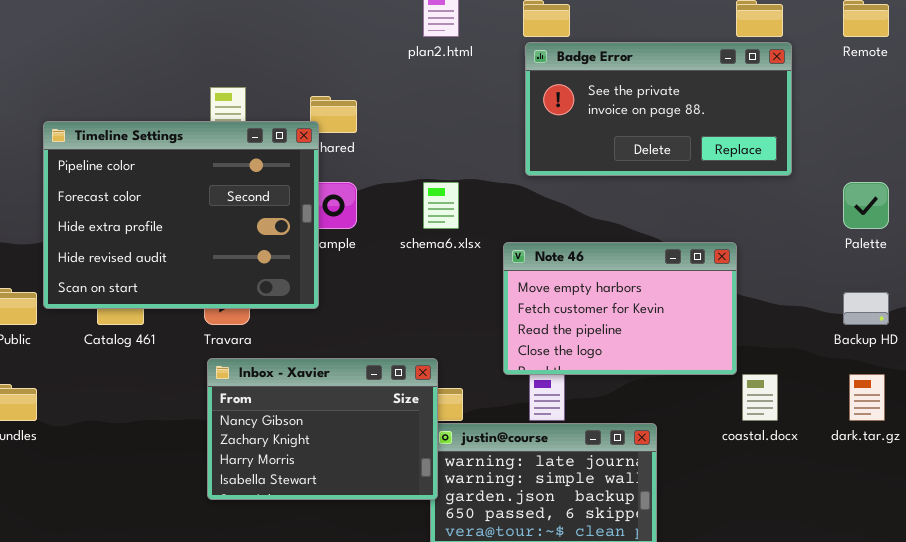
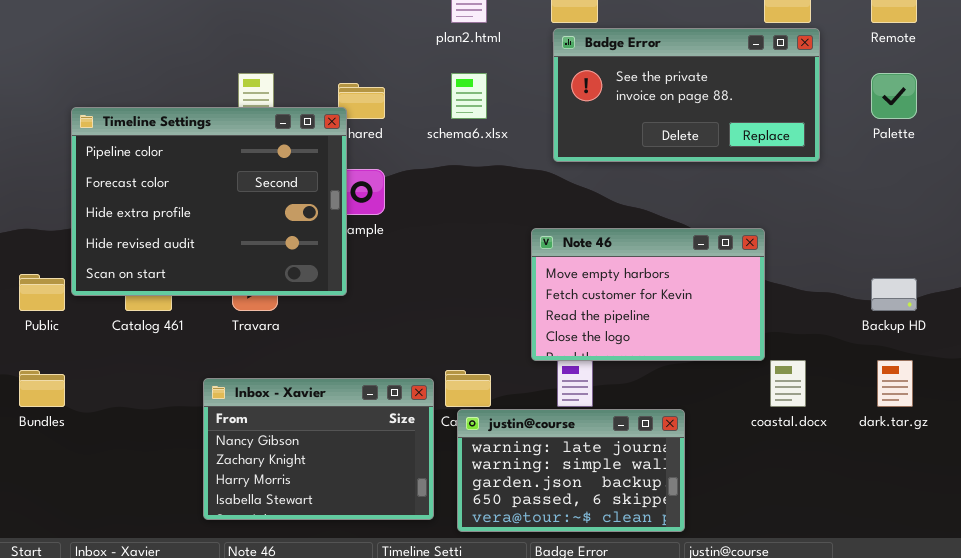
schema6.xlsx: [423,182,459,229] -> [451,73,487,119], moved
Palette: [843,182,889,229] -> [871,73,917,119], moved
Inbox - Xavier: [207,358,438,500] -> [203,378,434,520], moved

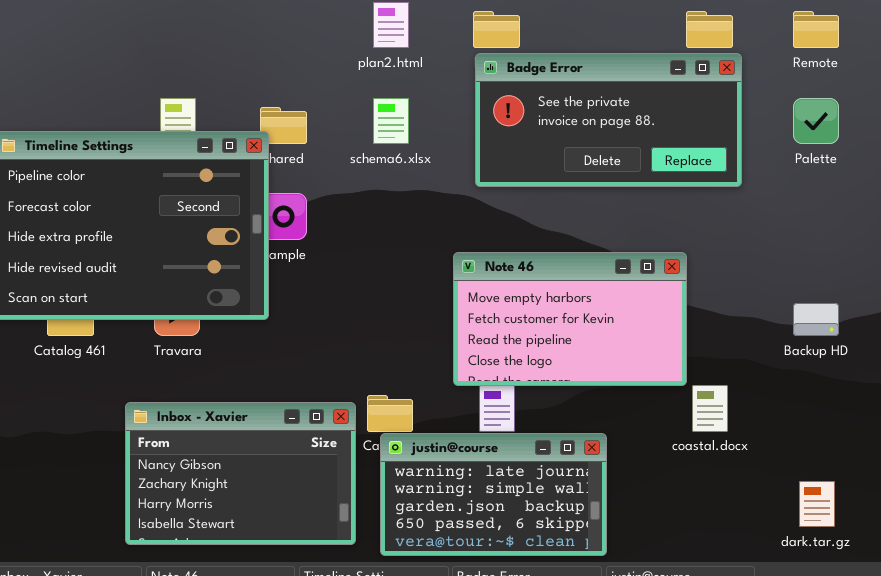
dark.tar.gz: [877,360,913,407] -> [799,481,835,527], moved

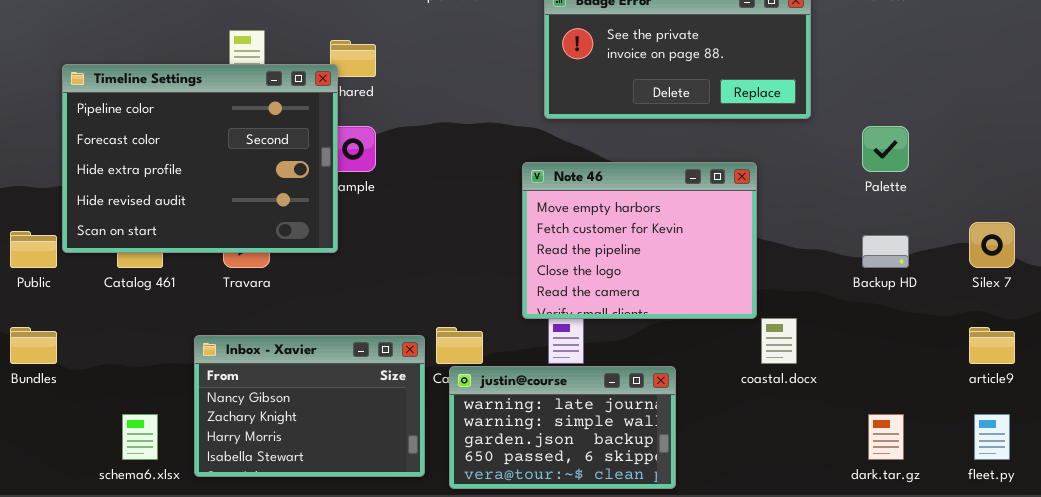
schema6.xlsx: [373,98,409,144] -> [122,414,158,460], moved
Palette: [793,98,839,144] -> [862,126,909,172], moved
Note 46: [453,252,687,386] -> [522,162,757,319], resized

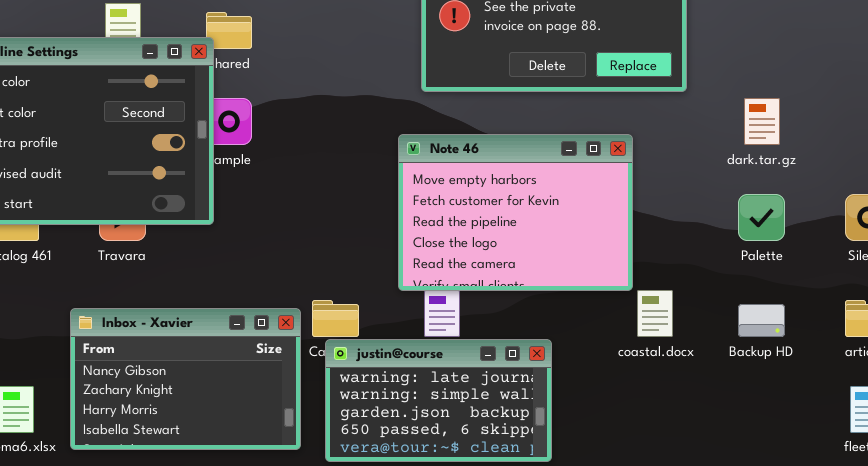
Palette: [862,126,909,172] -> [738,194,785,241], moved
Backup HD: [862,235,909,268] -> [738,304,785,337], moved
dark.tar.gz: [868,414,904,460] -> [744,98,780,145], moved

